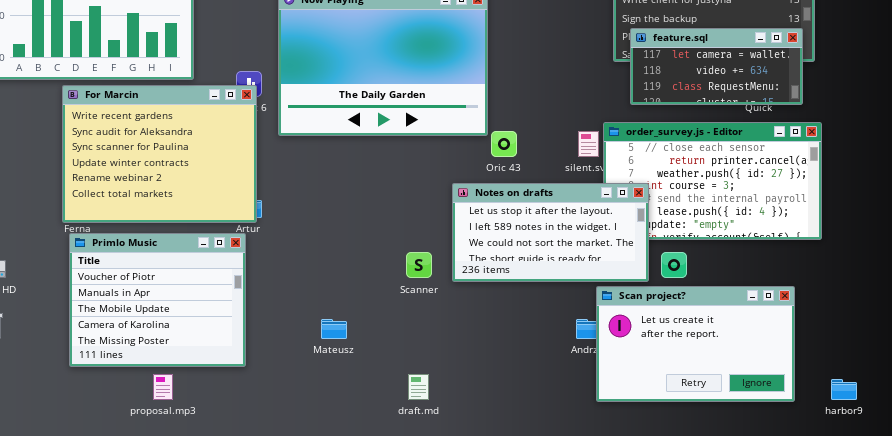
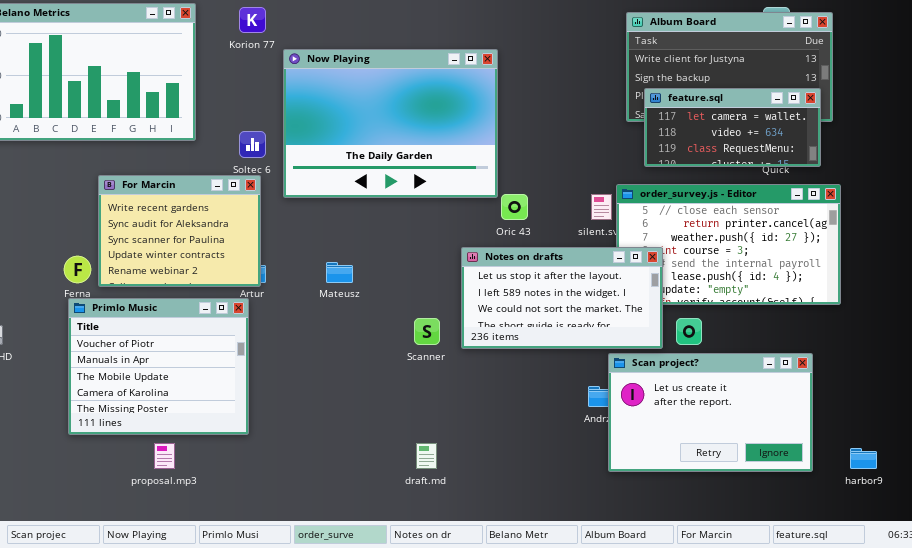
For Marcin: [62,85,257,223] -> [98,175,261,287], resized
Mateusz: [321,319,347,339] -> [326,262,353,283], moved

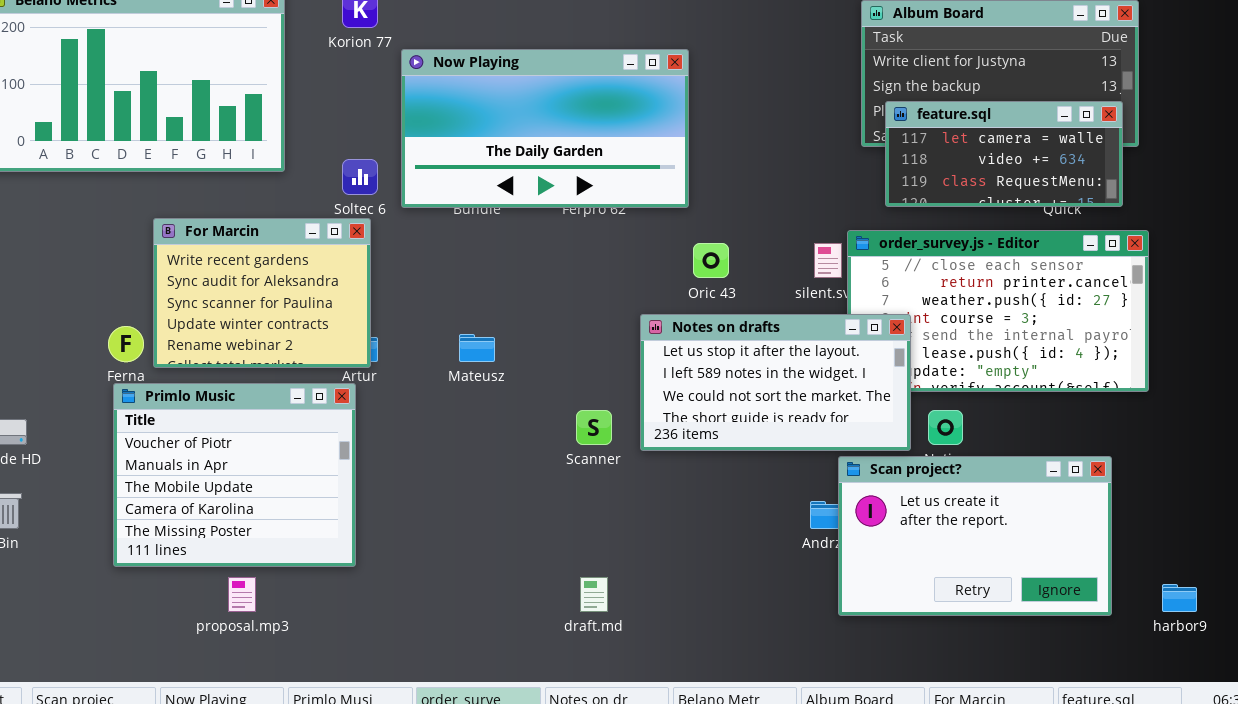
Now Playing: [283,49,498,198] -> [401,49,689,208], resized

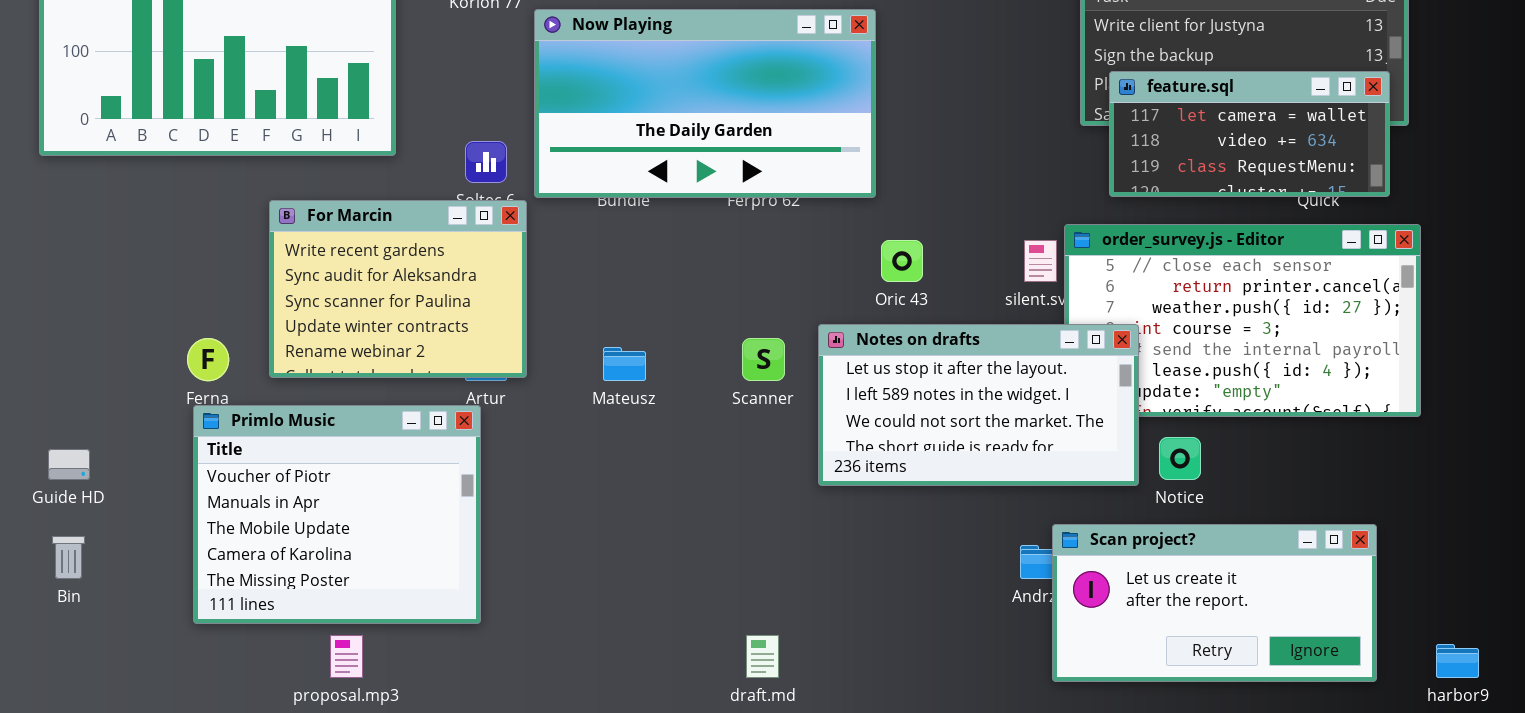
For Marcin: [153,218,371,368] -> [269,200,527,378], moved
Scanner: [576,410,612,445] -> [742,338,785,381], moved
Scan project?: [838,456,1112,616] -> [1052,524,1377,682], resized

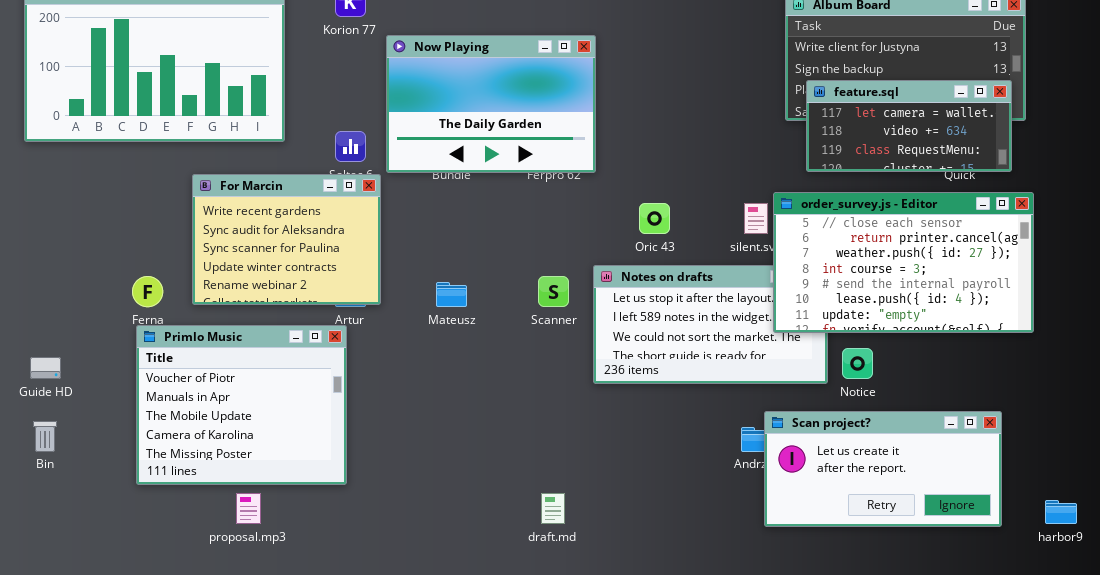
Now Playing: [534,9,876,198] -> [386,35,596,173], resized
order_survey.js - Editor: [1064,224,1421,417] -> [773,192,1034,333], raised

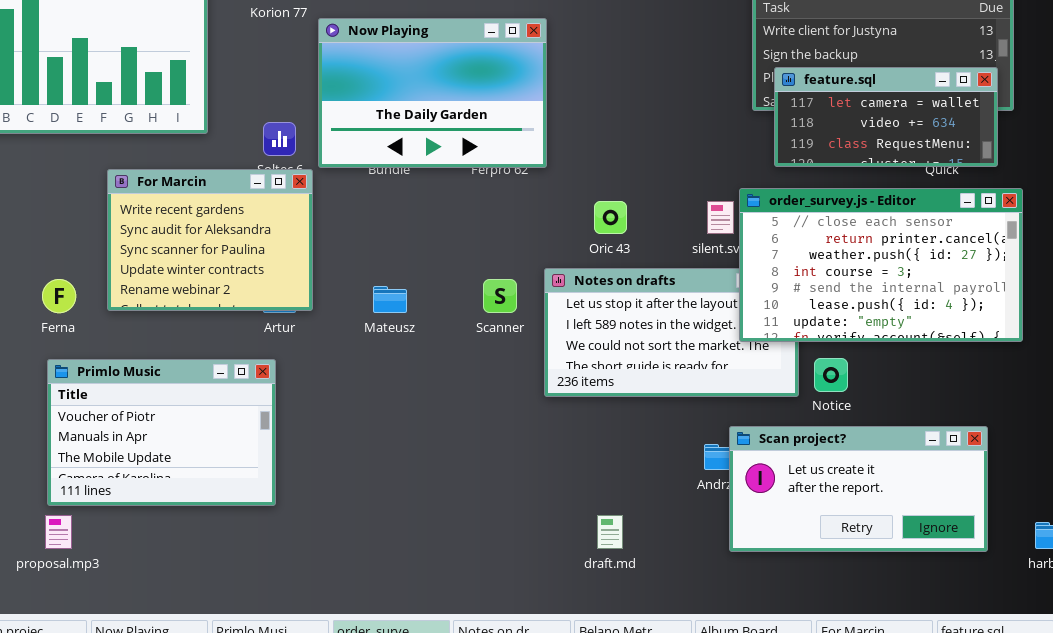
Primlo Music: [136,325,347,485] -> [47,359,276,506], resized
proposal.mp3: [236,493,261,524] -> [45,515,72,549], moved
draft.md: [541,493,565,524] -> [597,515,623,549], moved

